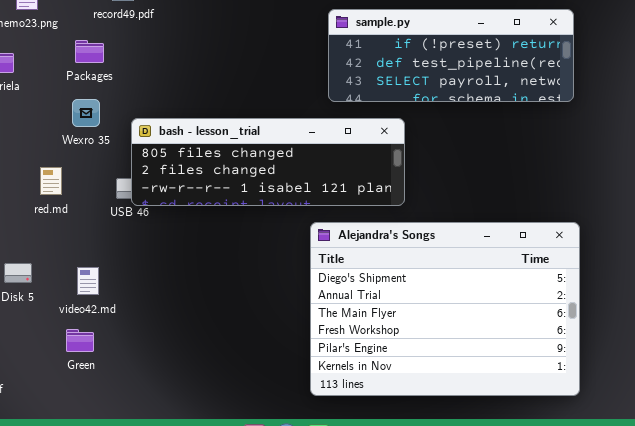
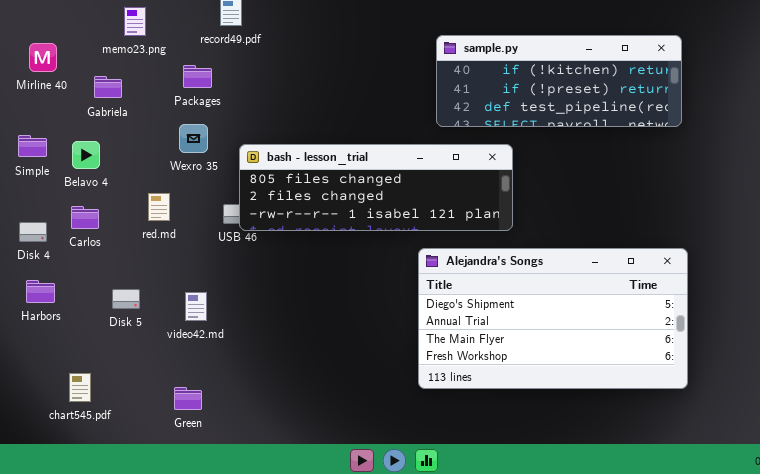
sample.py: [328,9,574,102] -> [436,35,682,127], scrolled up 1 row
Alejandra's Songs: [310,222,580,396] -> [418,248,688,389], resized
Green: [66,329,94,352] -> [174,387,202,410], moved

